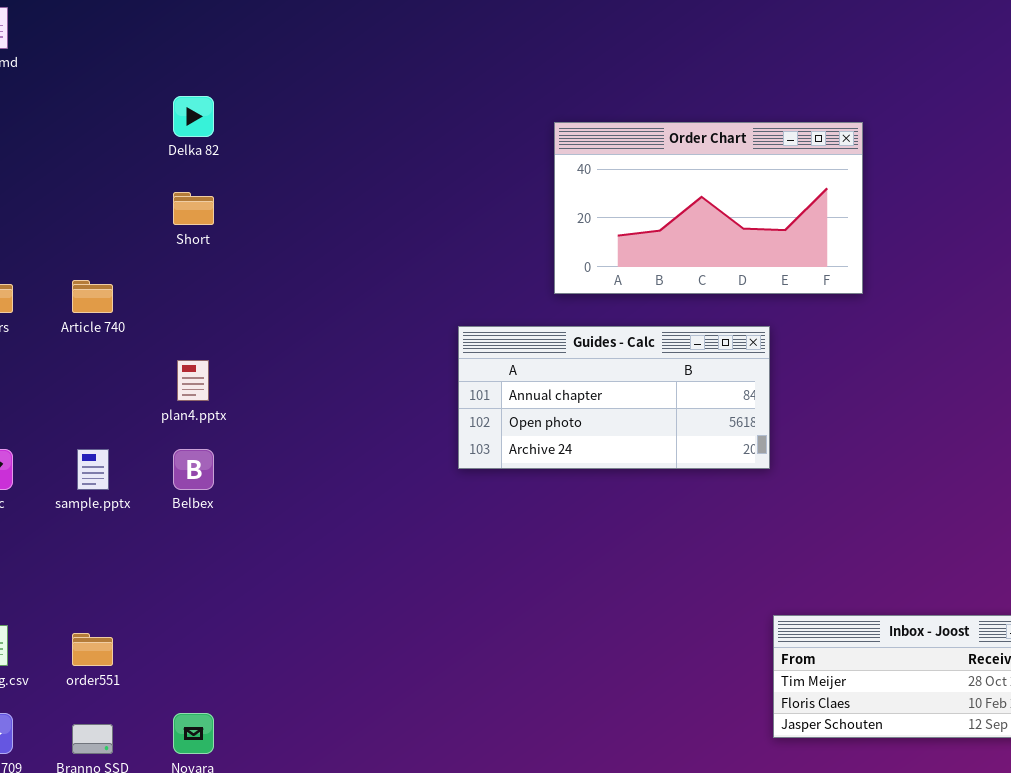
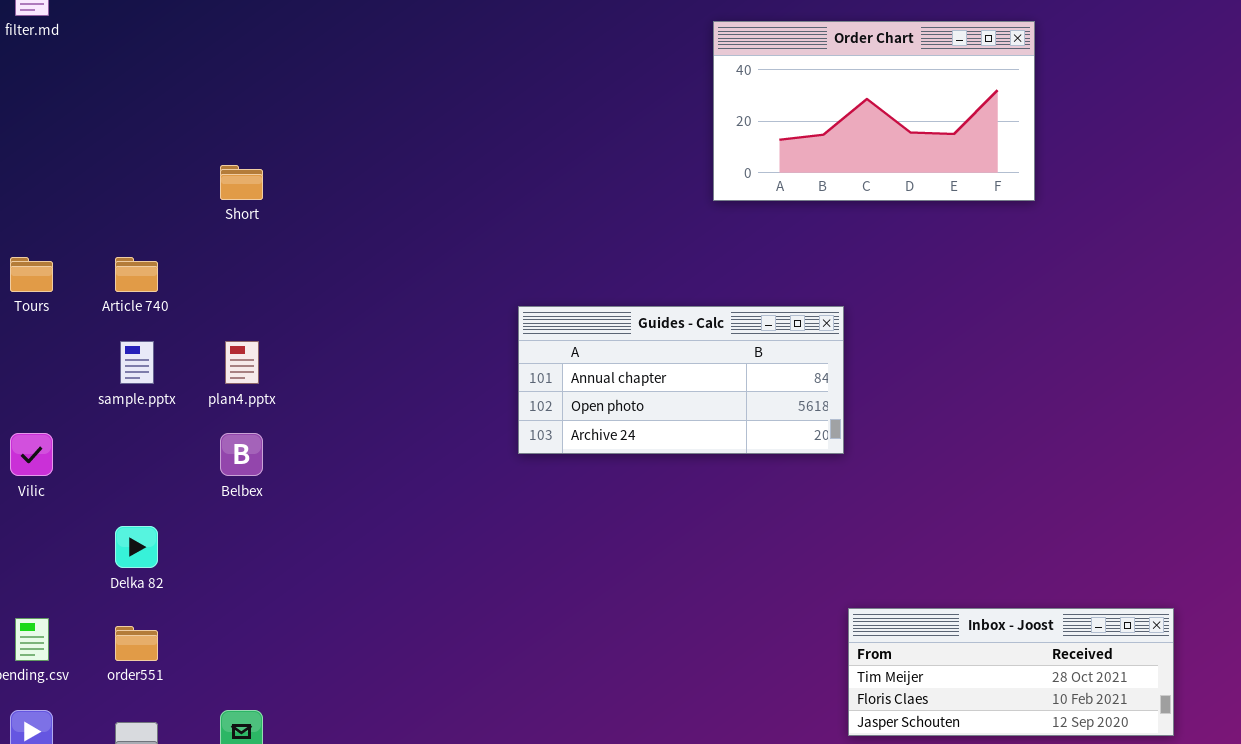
Delka 82: [173,96,214,137] -> [115,526,158,568], moved
Order Chart: [554,122,863,294] -> [713,21,1035,201], moved
sample.pptx: [77,449,109,490] -> [120,341,154,384], moved

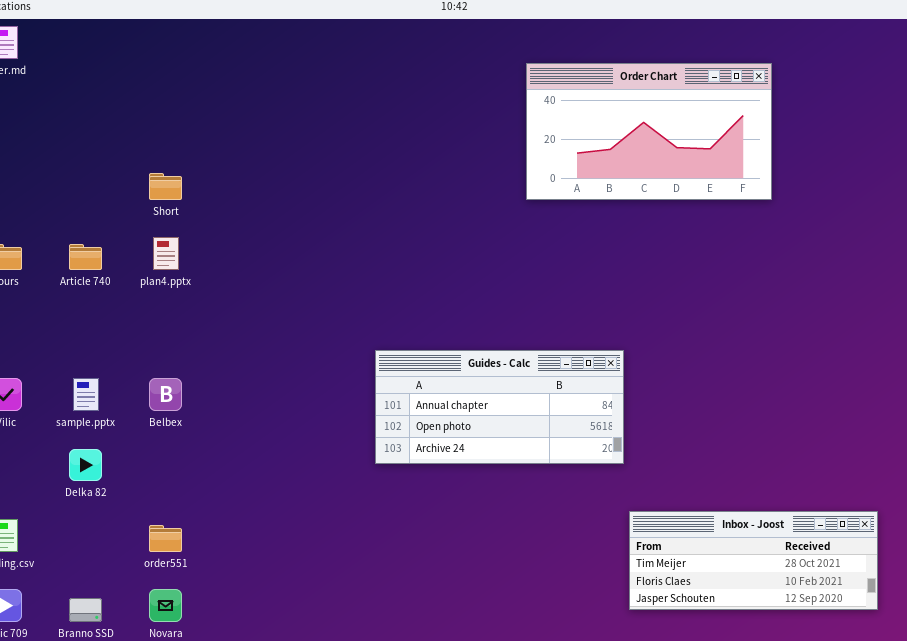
Guides - Calc: [518,306,844,454] -> [375,350,624,464], moved
sample.pptx: [120,341,154,384] -> [73,378,99,411], moved
plan4.pptx: [225,341,259,384] -> [153,237,179,270], moved
order551: [115,626,158,661] -> [149,525,182,552], moved

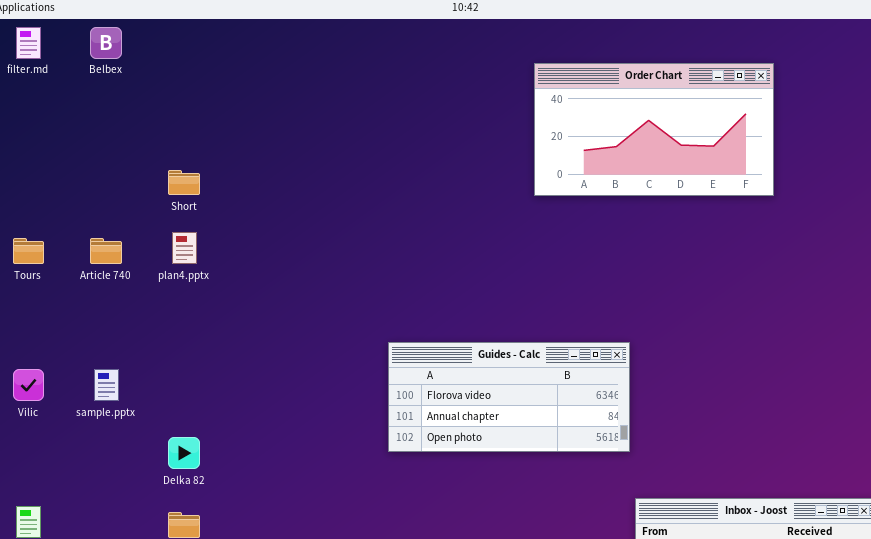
Guides - Calc: [375,350,624,464] -> [388,342,630,452], scrolled up 1 row
Belbex: [149,378,182,411] -> [90,27,122,59], moved
Delka 82: [69,449,102,481] -> [168,437,200,469], moved

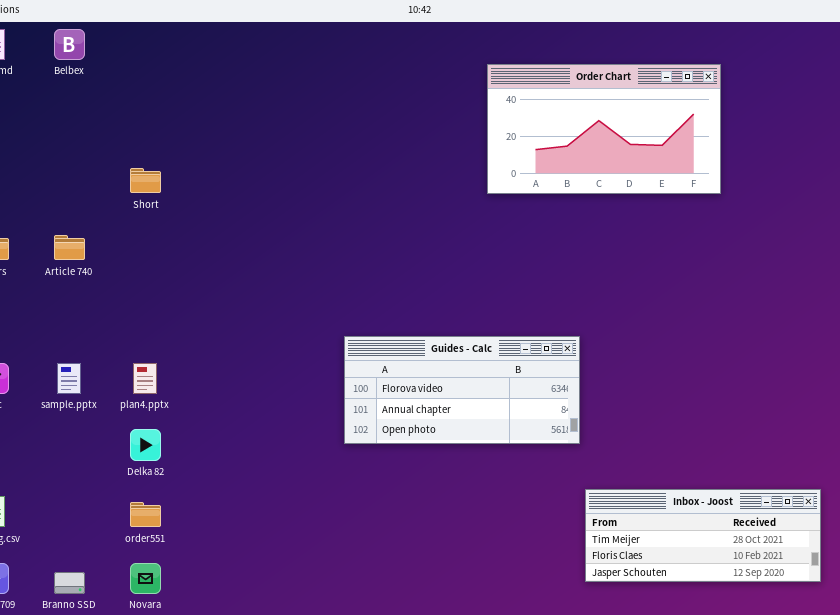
plan4.pptx: [172,232,197,264] -> [133,363,157,394], moved

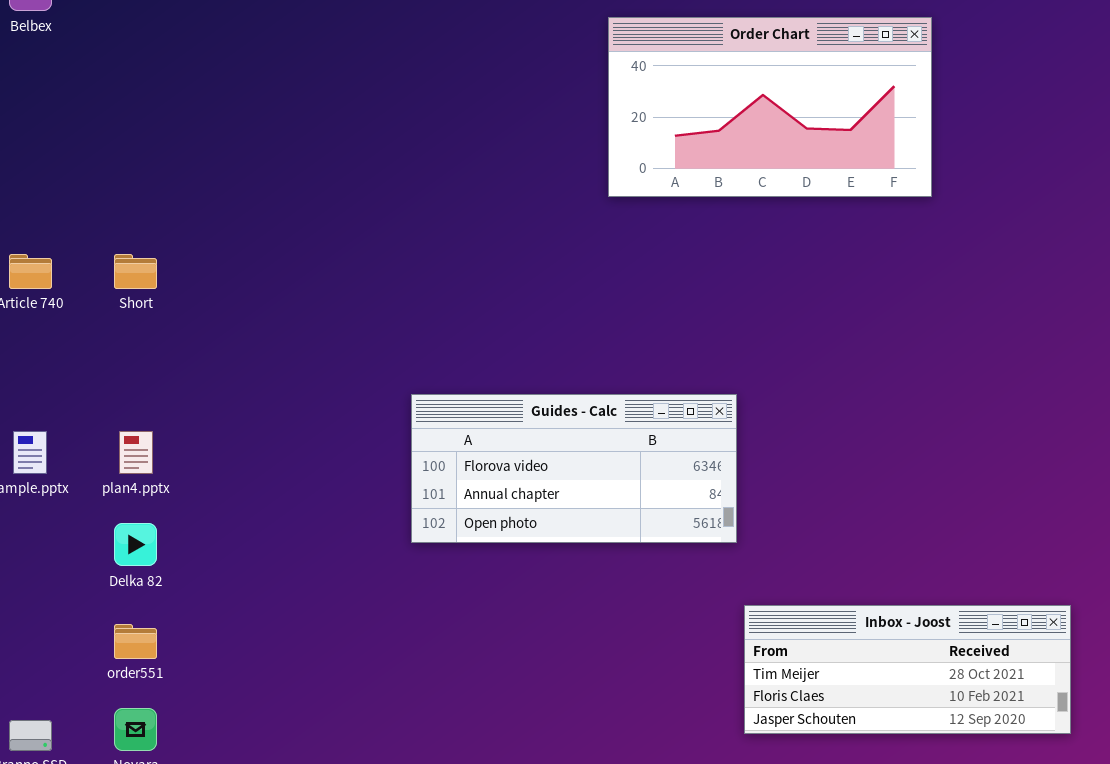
Short: [130,168,161,193] -> [114,254,157,289], moved

